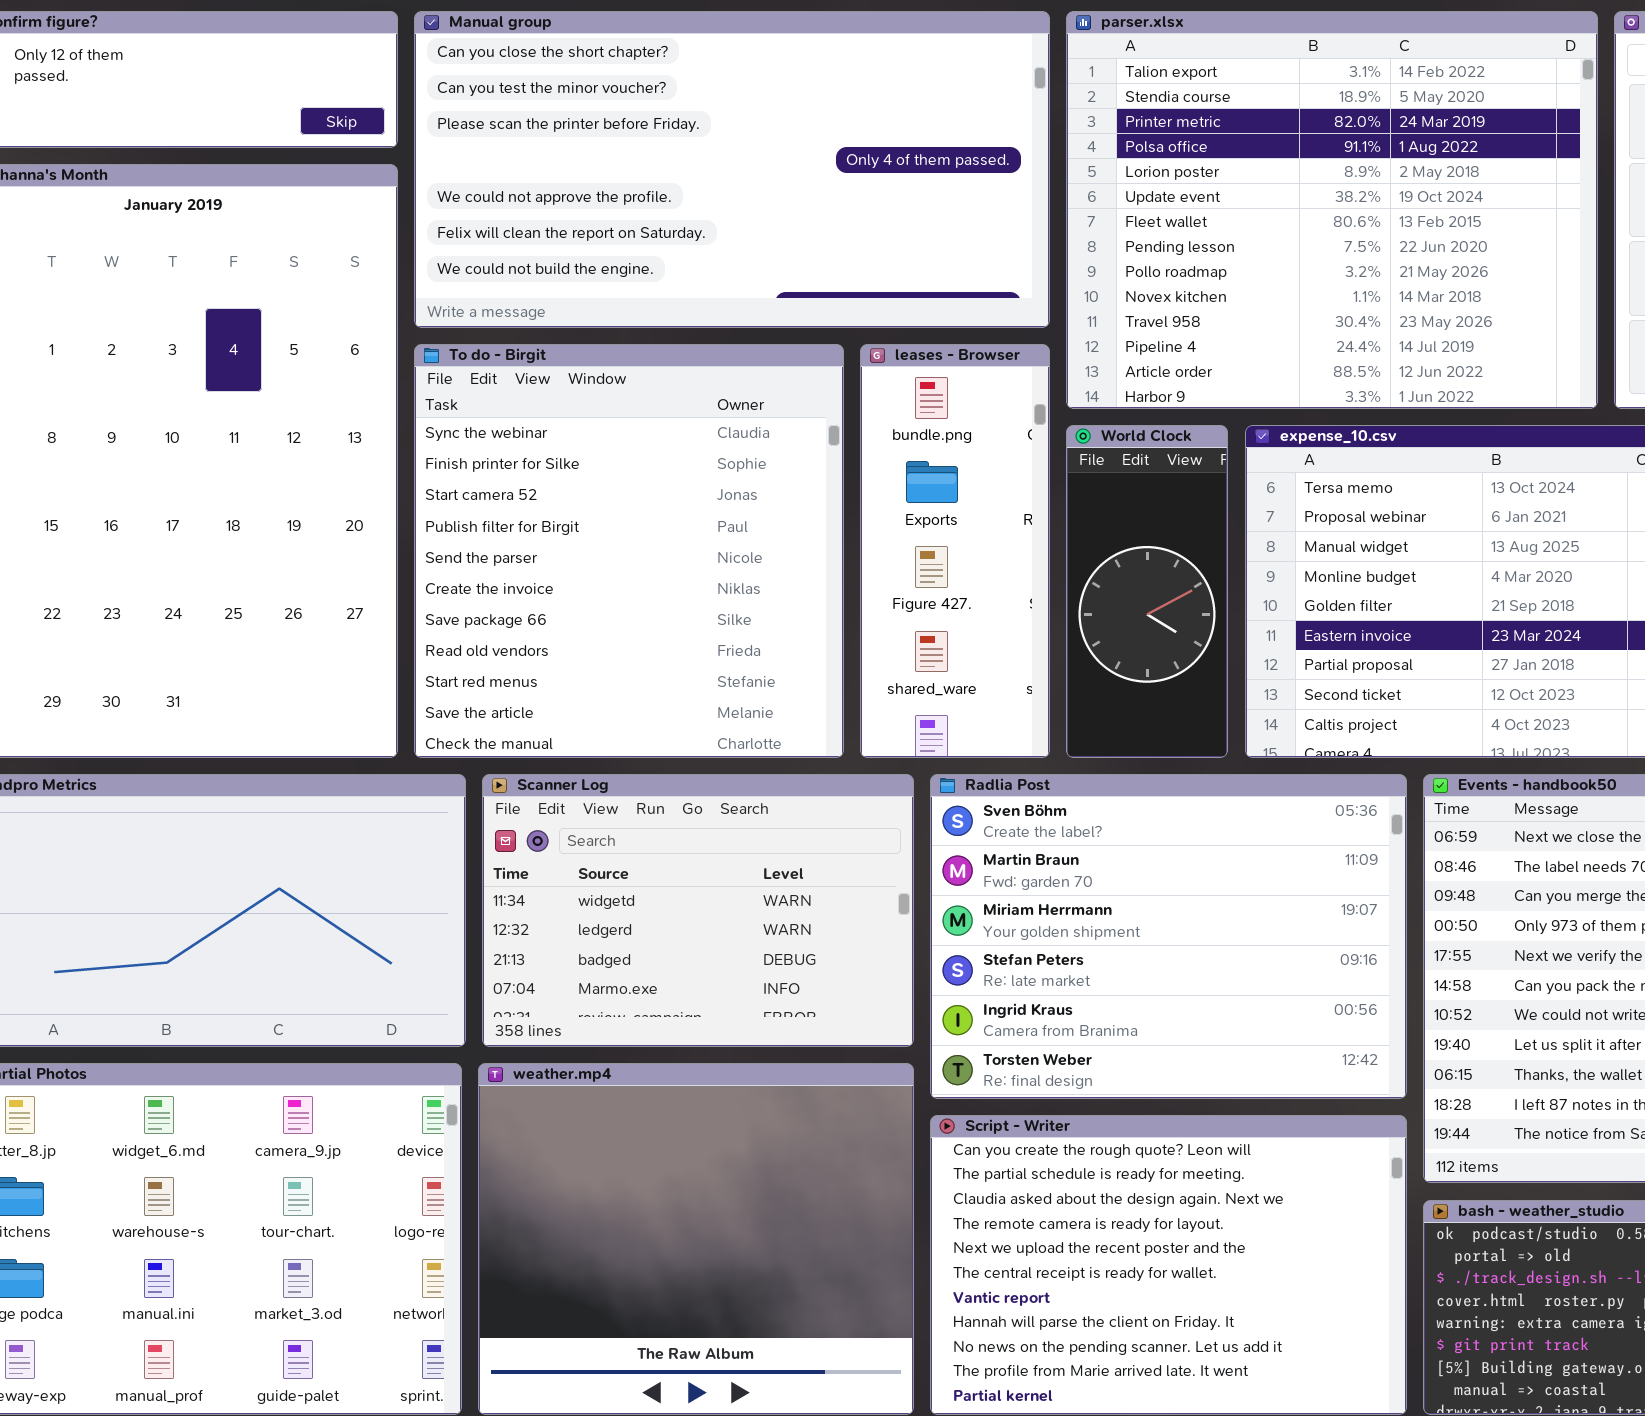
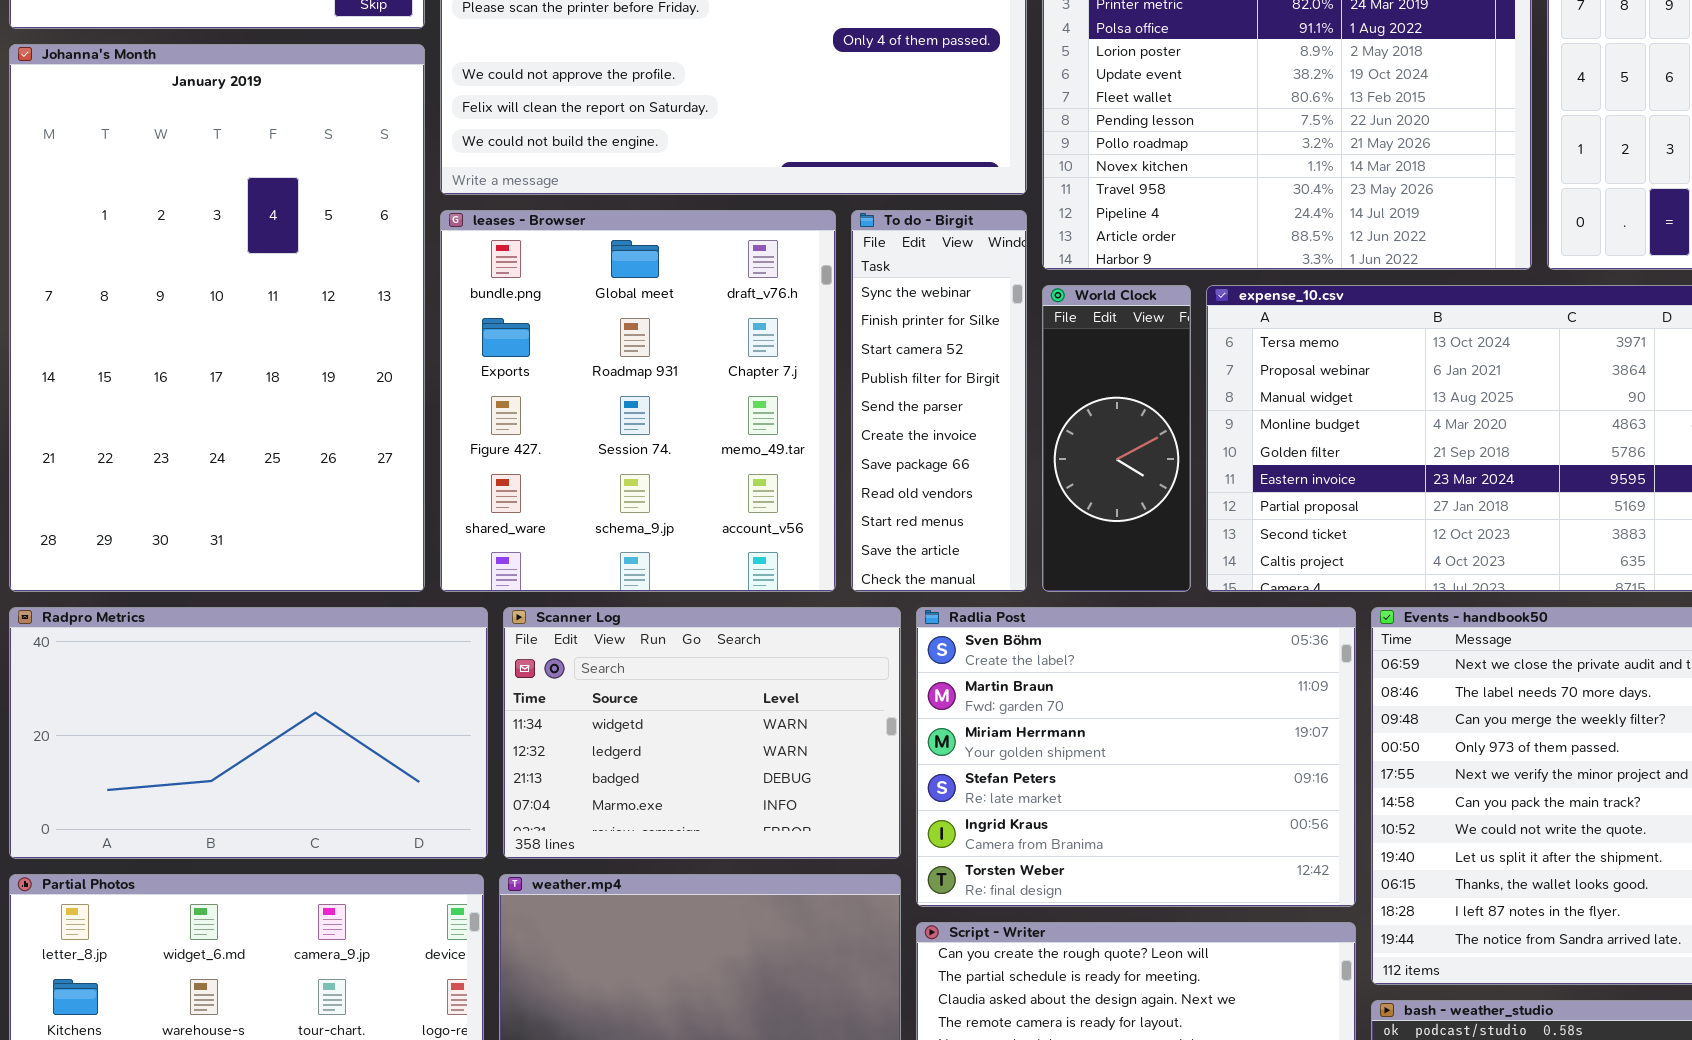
To do - Birgit: [414,344,844,758] -> [851,210,1027,592], moved, resized
leases - Browser: [860,344,1050,758] -> [440,210,836,592], moved, resized

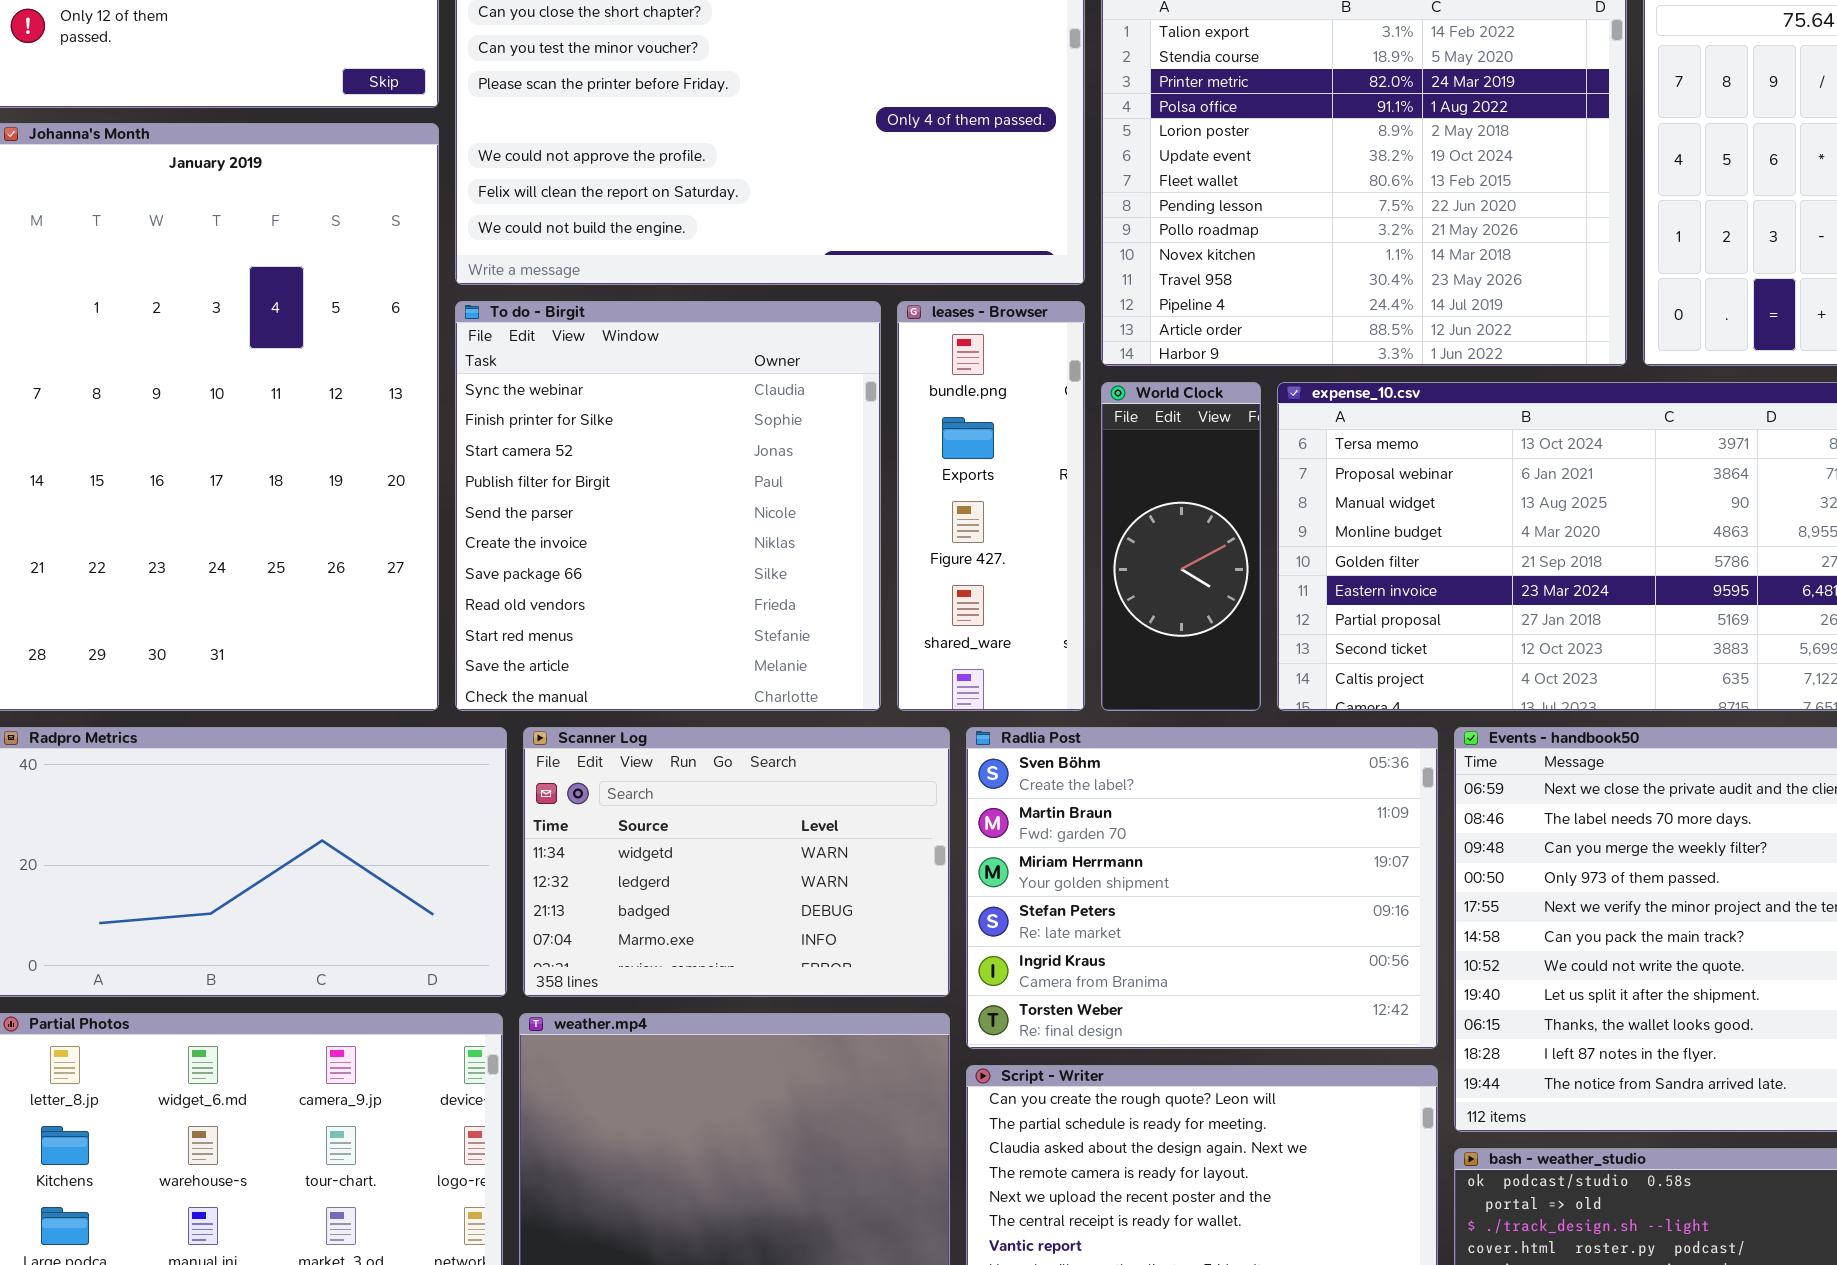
leases - Browser: [440,210,836,592] -> [897,301,1085,711], moved, resized
To do - Birgit: [851,210,1027,592] -> [455,301,881,711], moved, resized

